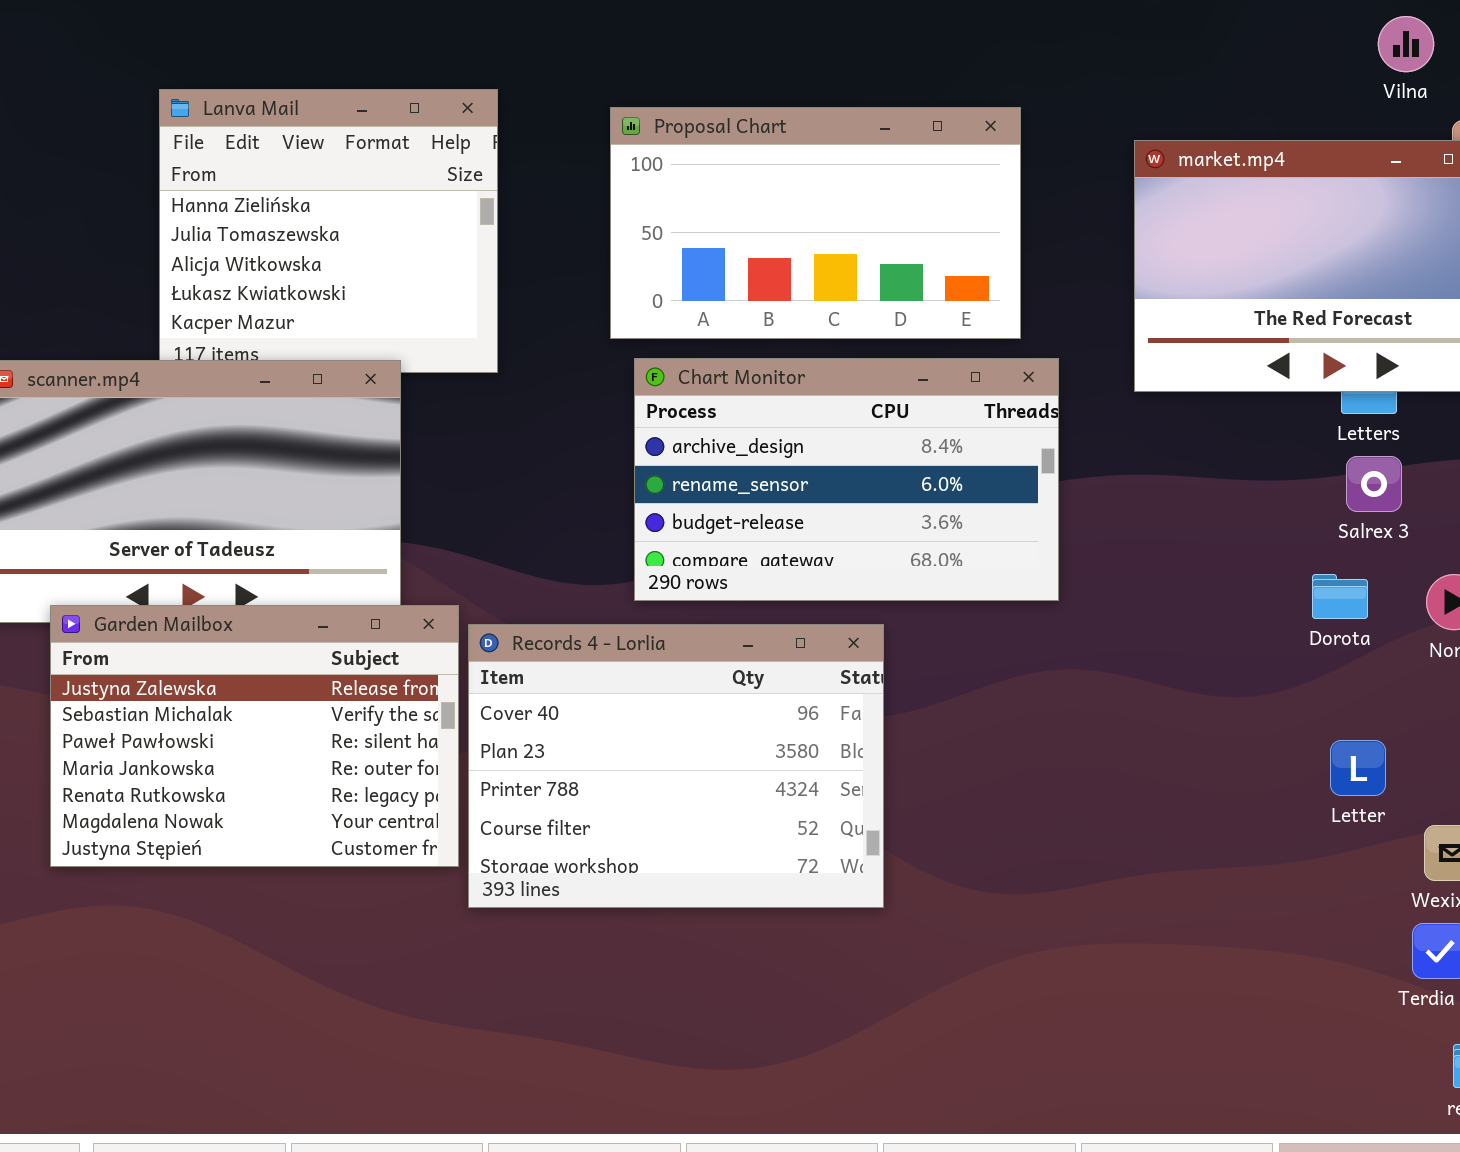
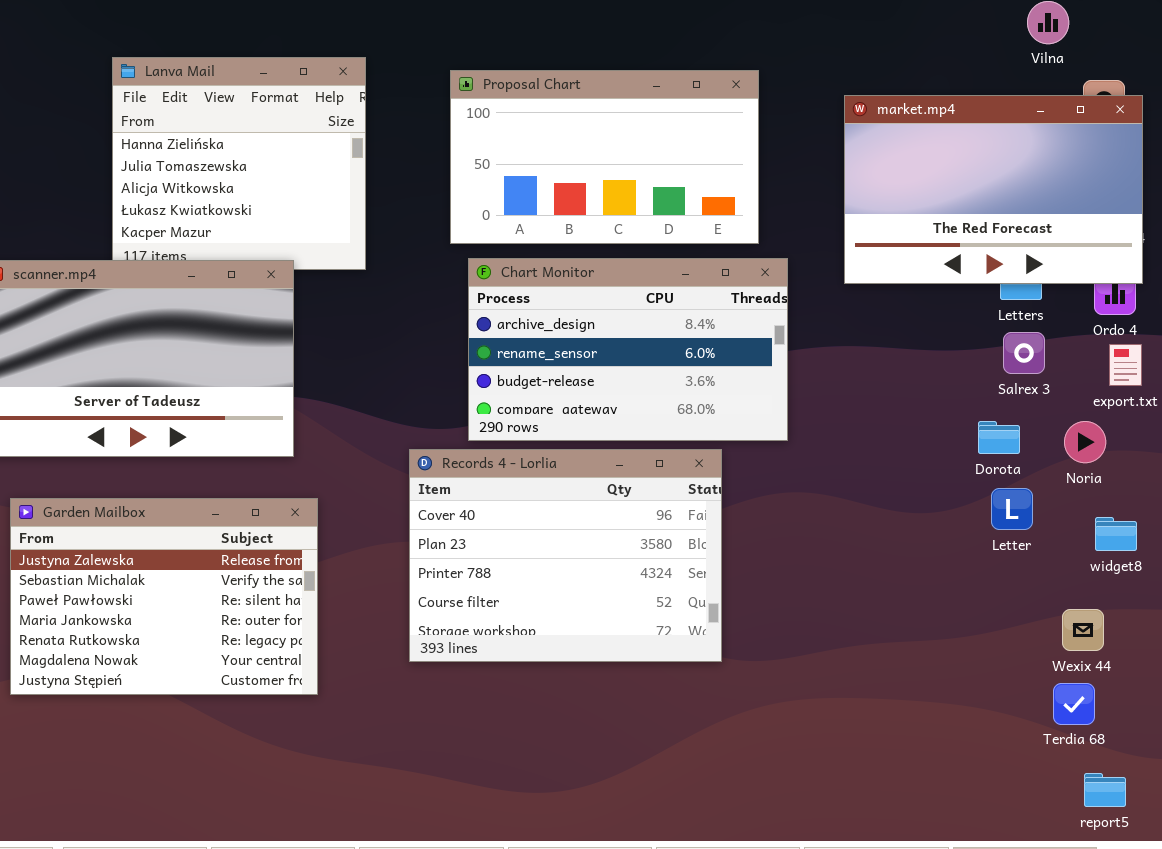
Garden Mailbox: [50,605,459,867] -> [10,498,318,695], moved
Records 4 - Lorlia: [468,624,884,908] -> [409,449,722,662], moved
Letter: [1330,740,1386,796] -> [991,488,1033,530], moved

